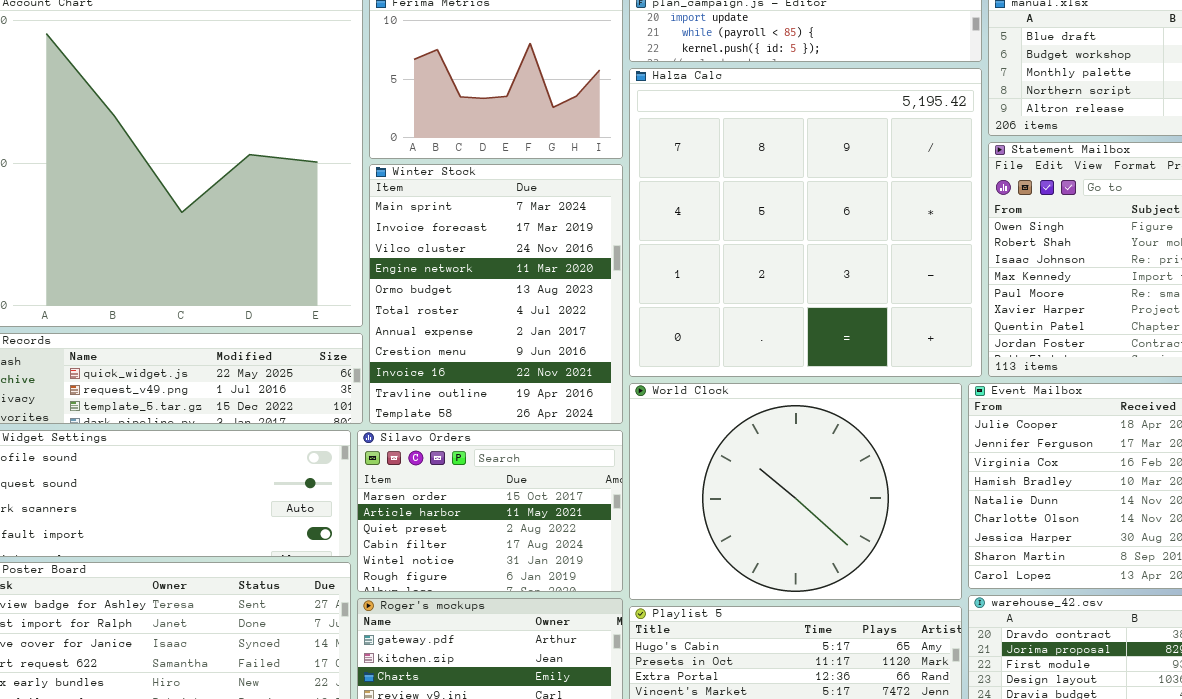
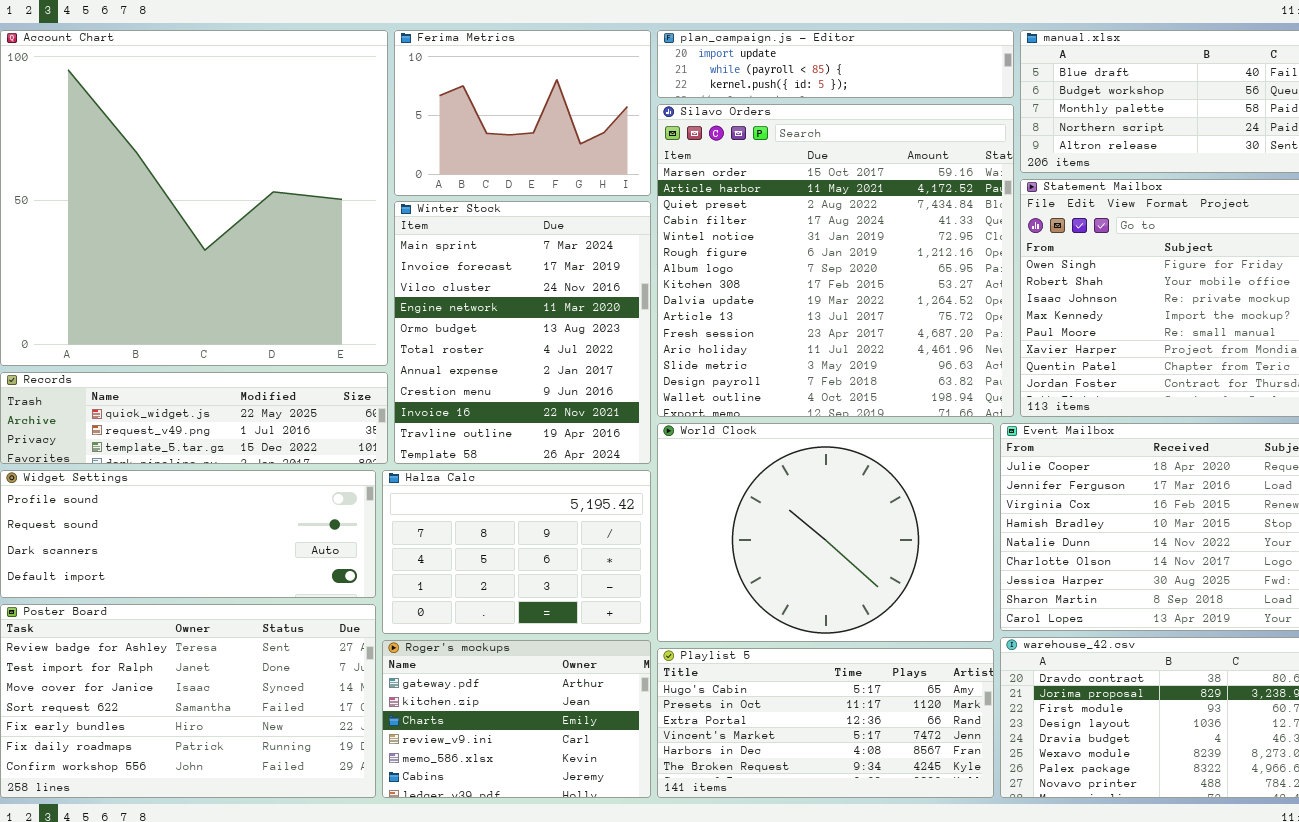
Halza Calc: [629,68,982,377] -> [382,470,651,634], moved, resized
Silavo Orders: [357,430,623,592] -> [657,104,1014,417], moved, resized

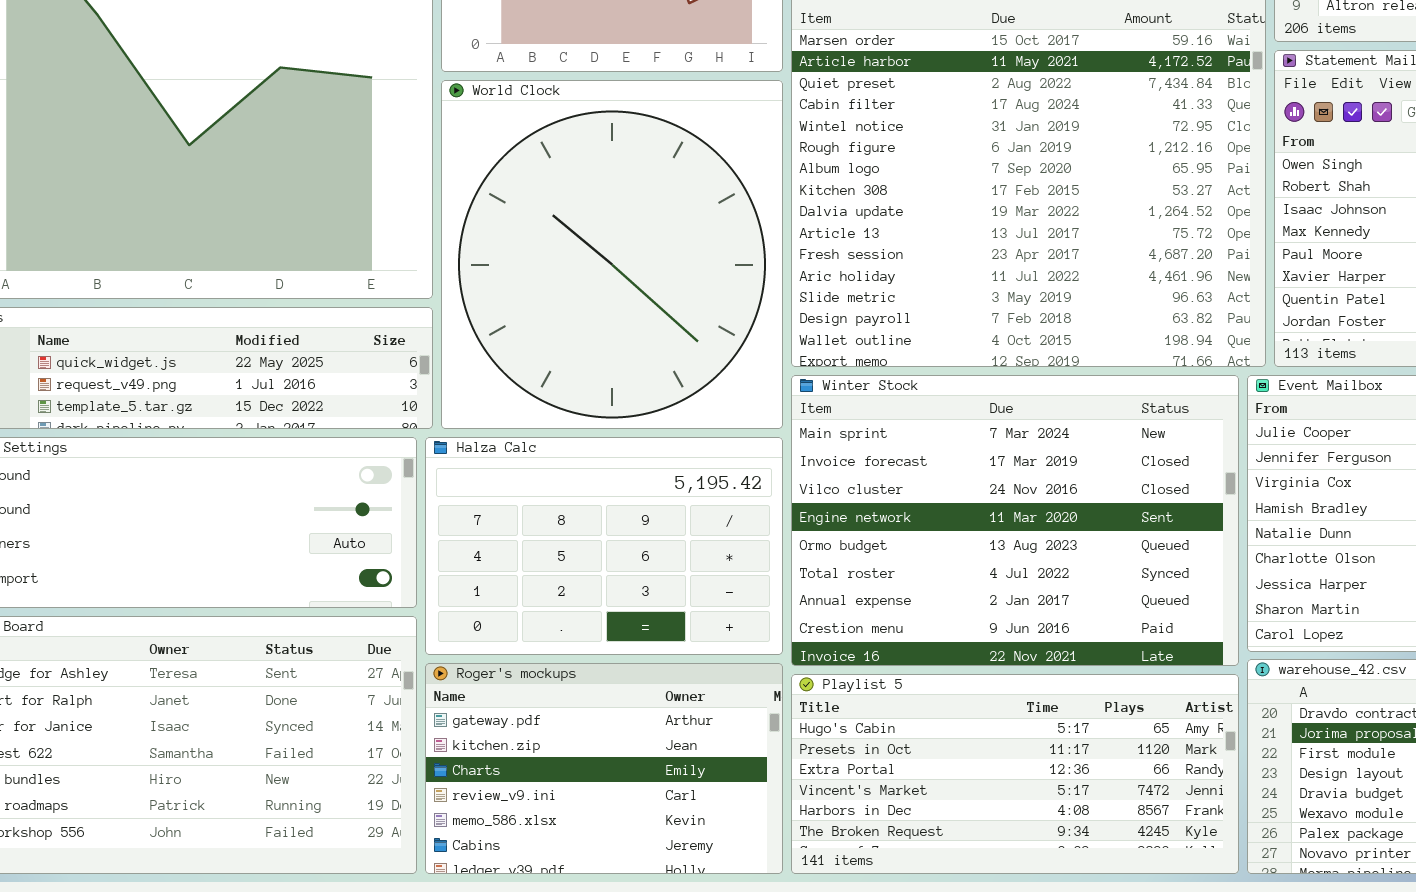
Winter Stock: [394,201,651,464] -> [791,375,1239,666], moved, resized
World Clock: [657,423,994,642] -> [441,80,783,429], moved, resized

